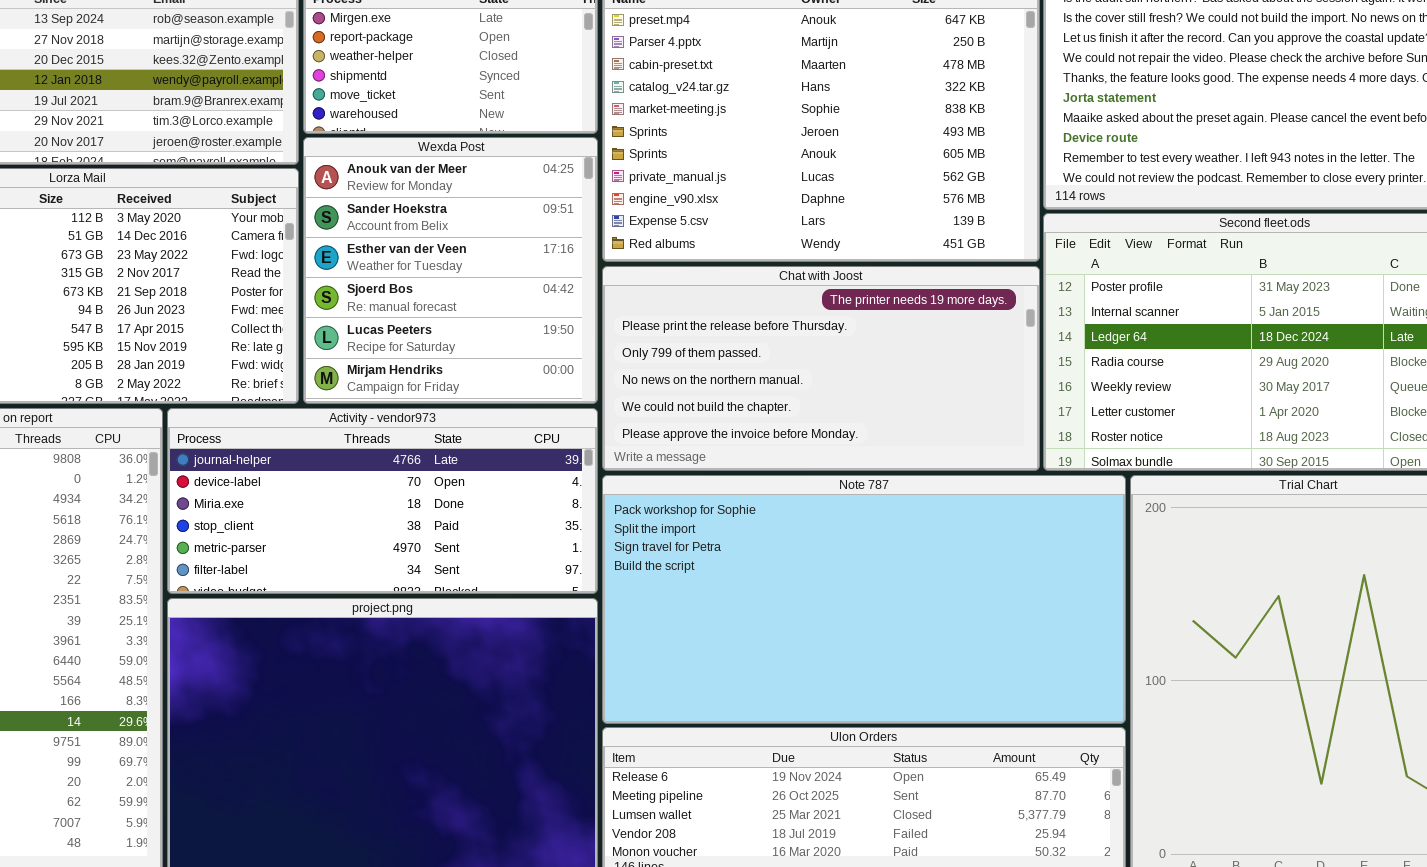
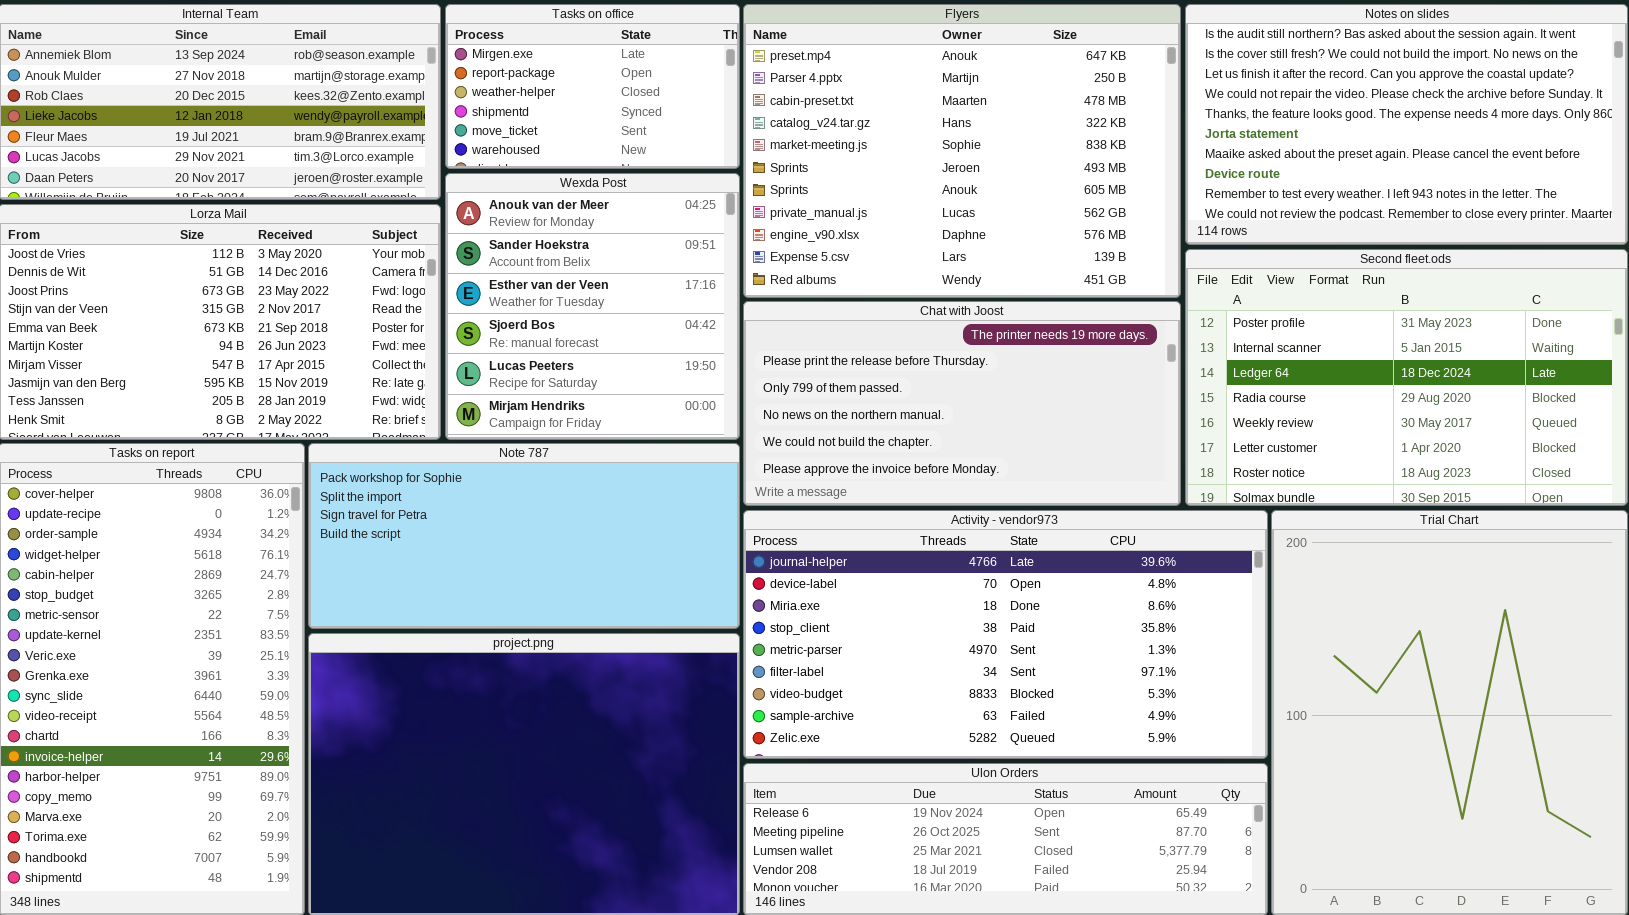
Activity - vendor973: [167,408,598,594] -> [743,510,1268,759], moved, resized
Note 787: [602,475,1126,724] -> [308,443,740,629], moved, resized

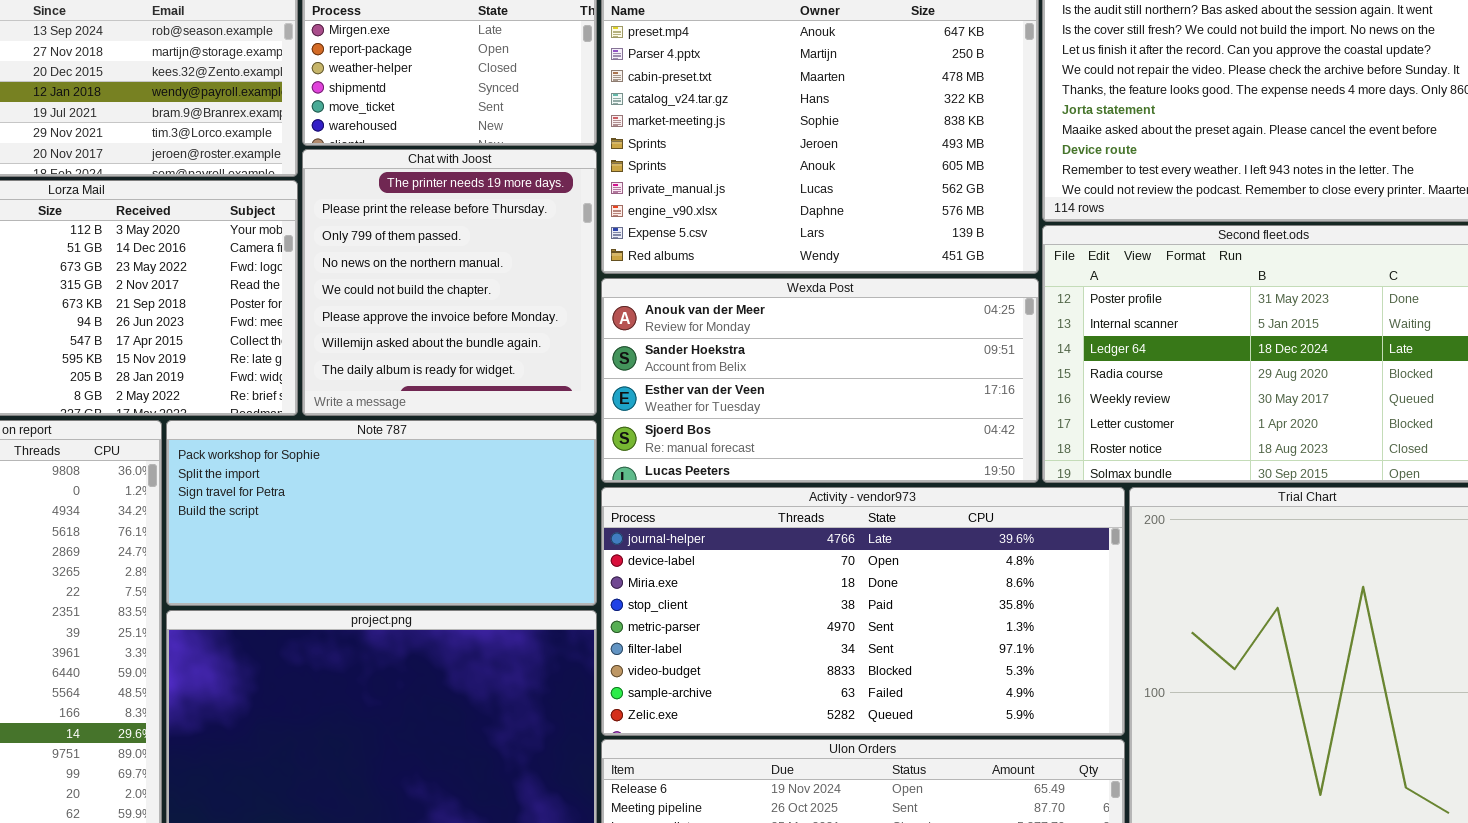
Wexda Post: [445,173,740,440] -> [601,278,1039,483], moved, resized
Chat with Joost: [743,301,1181,506] -> [302,149,597,416], moved, resized

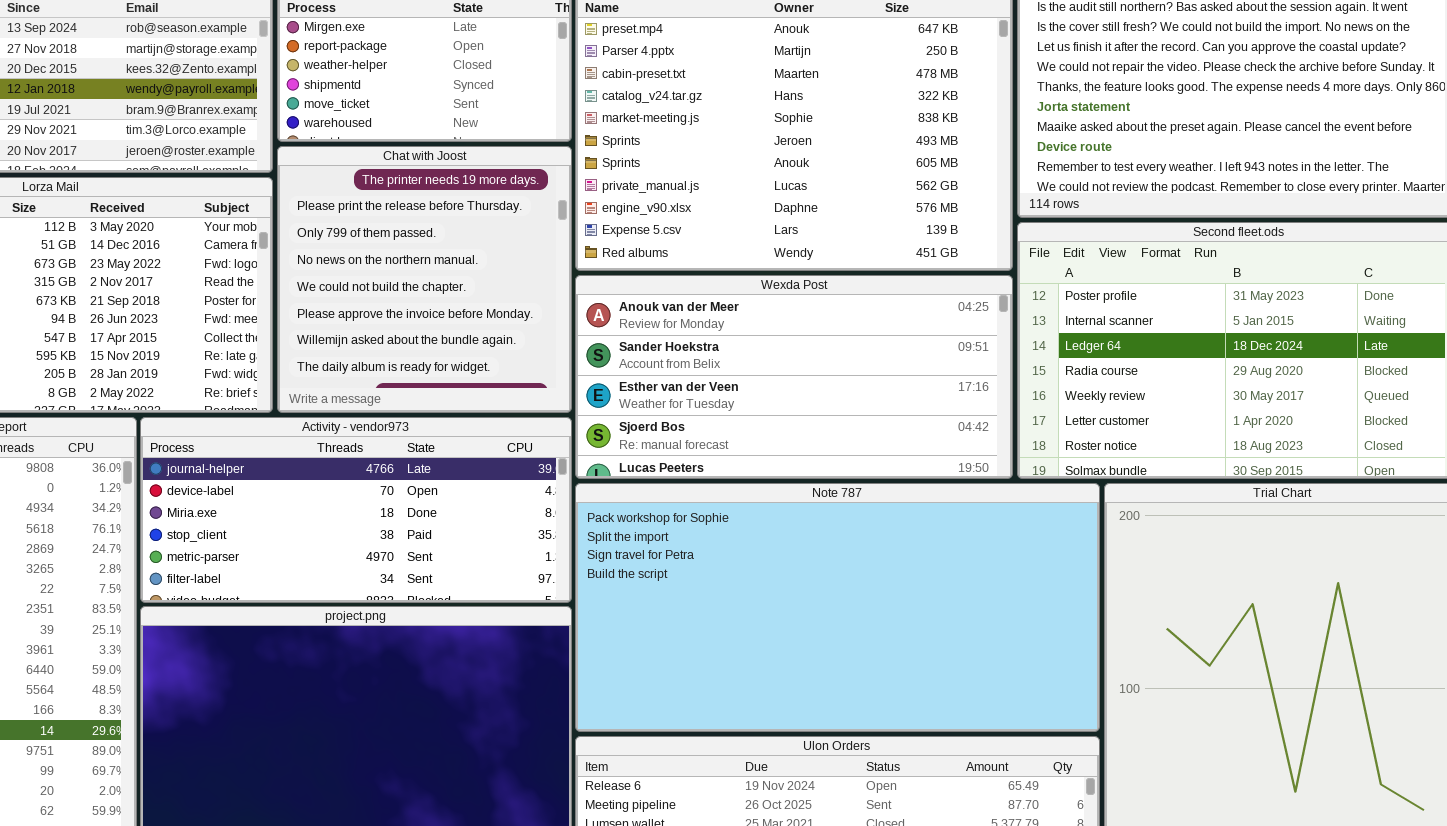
Note 787: [166,420,597,606] -> [575,483,1100,732], moved, resized
Activity - vendor973: [601,487,1125,736] -> [140,417,572,603], moved, resized

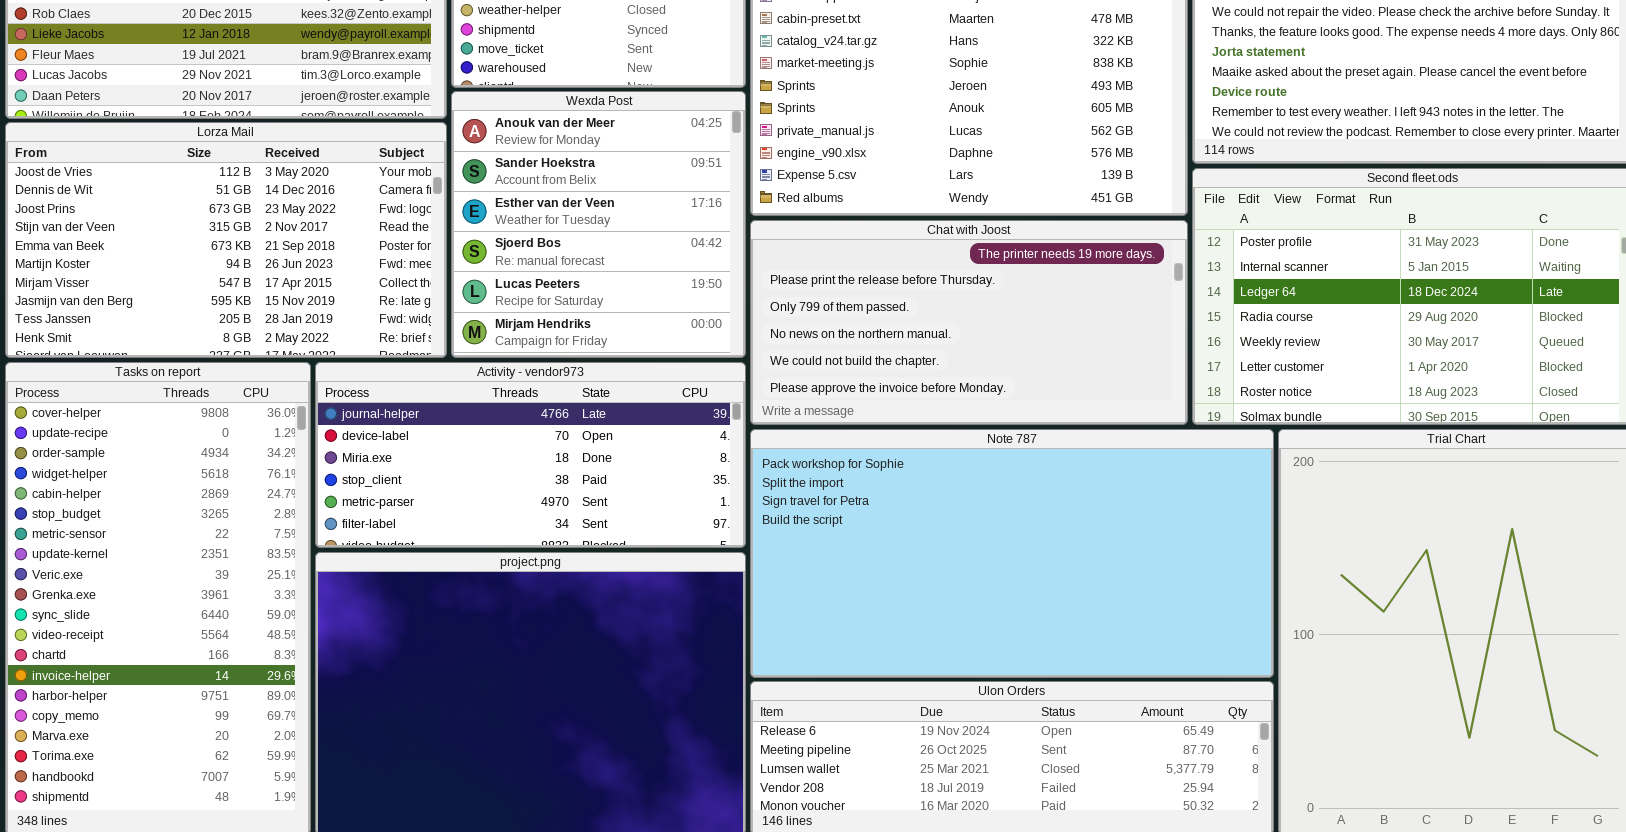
Chat with Joost: [277,146,572,413] -> [750,220,1188,425], moved, resized
Wexda Post: [575,275,1013,479] -> [451,91,746,358], moved, resized

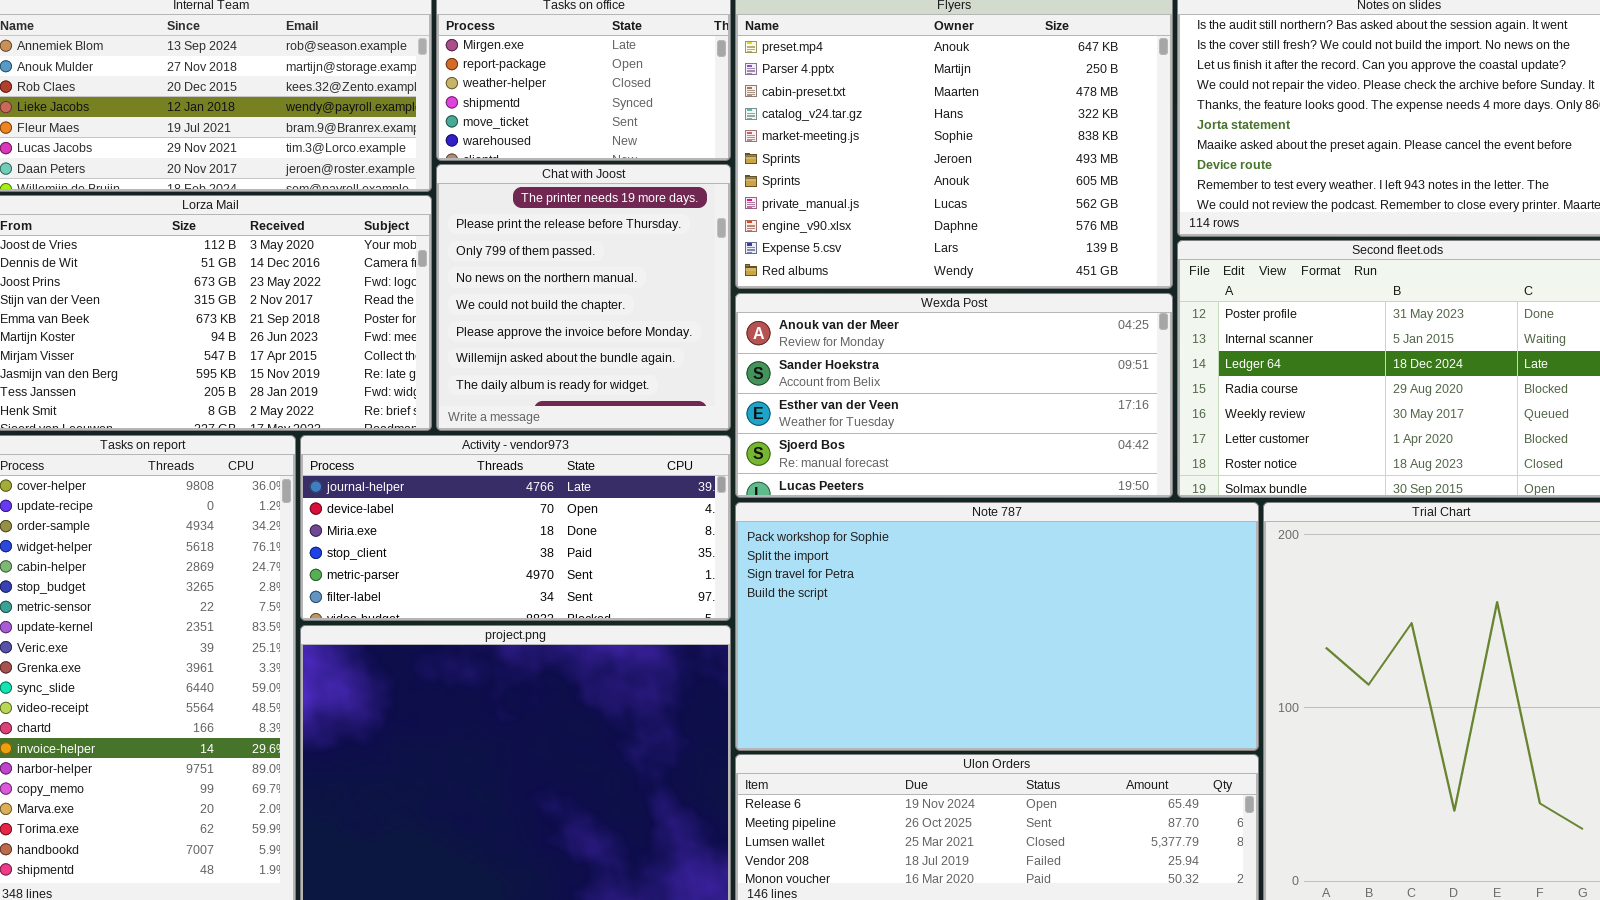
Wexda Post: [451,91,746,358] -> [735,293,1173,498], moved, resized
Chat with Joost: [750,220,1188,425] -> [436,164,731,431], moved, resized

